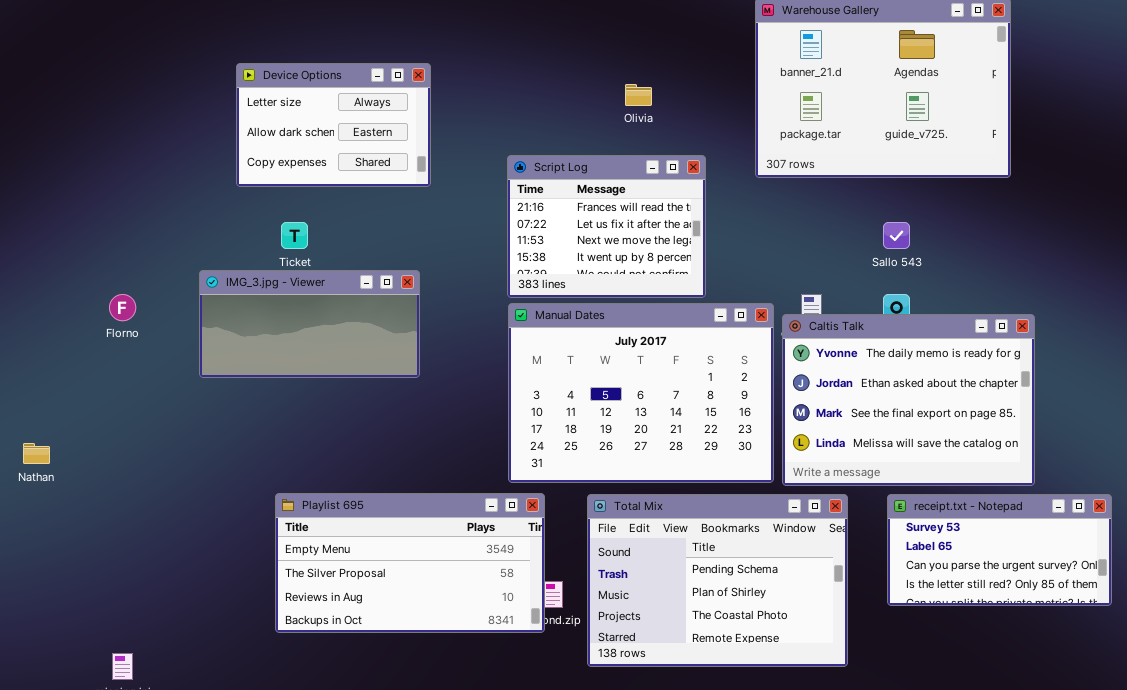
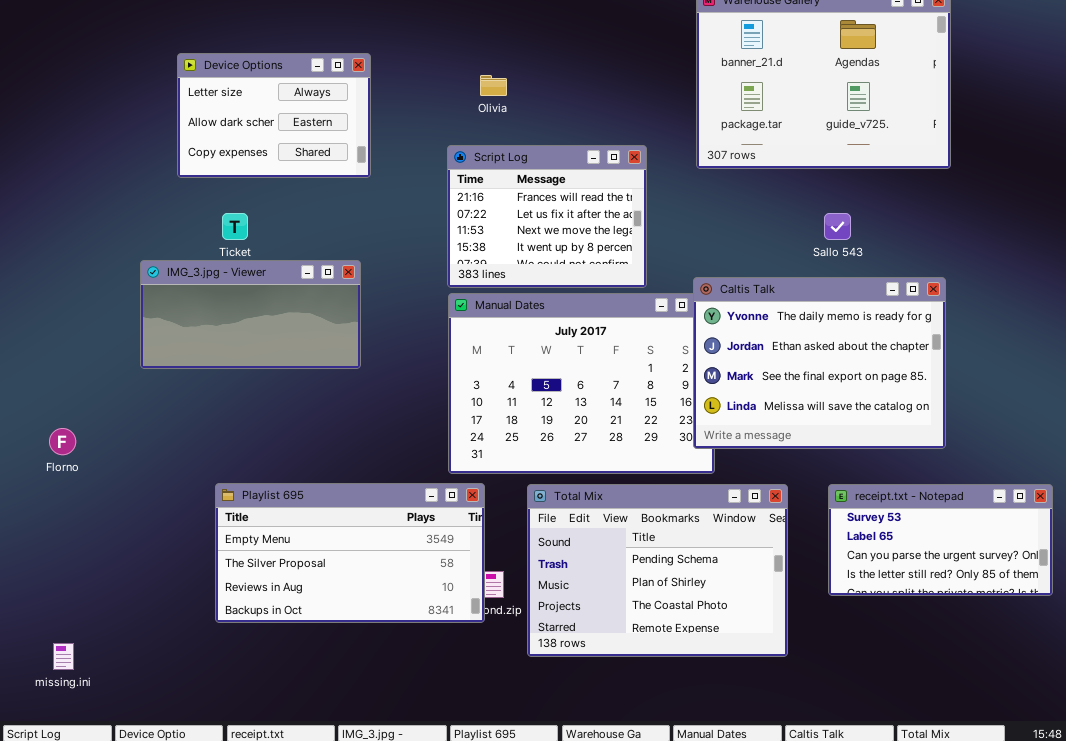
Olivia: [625,84,652,106] -> [480,75,507,96], moved
Florno: [109,294,136,321] -> [49,428,76,455], moved
Caltis Talk: [782,314,1035,486] -> [693,277,946,449], moved

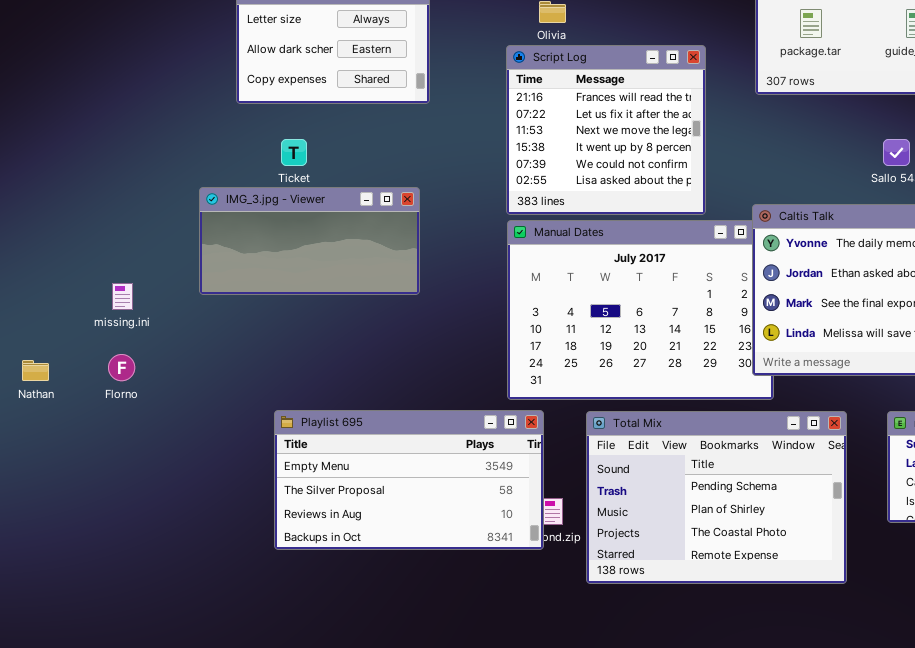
Script Log: [447,145,647,288] -> [506,45,706,215], resized
missing.ini: [53,643,74,670] -> [112,283,133,310], moved

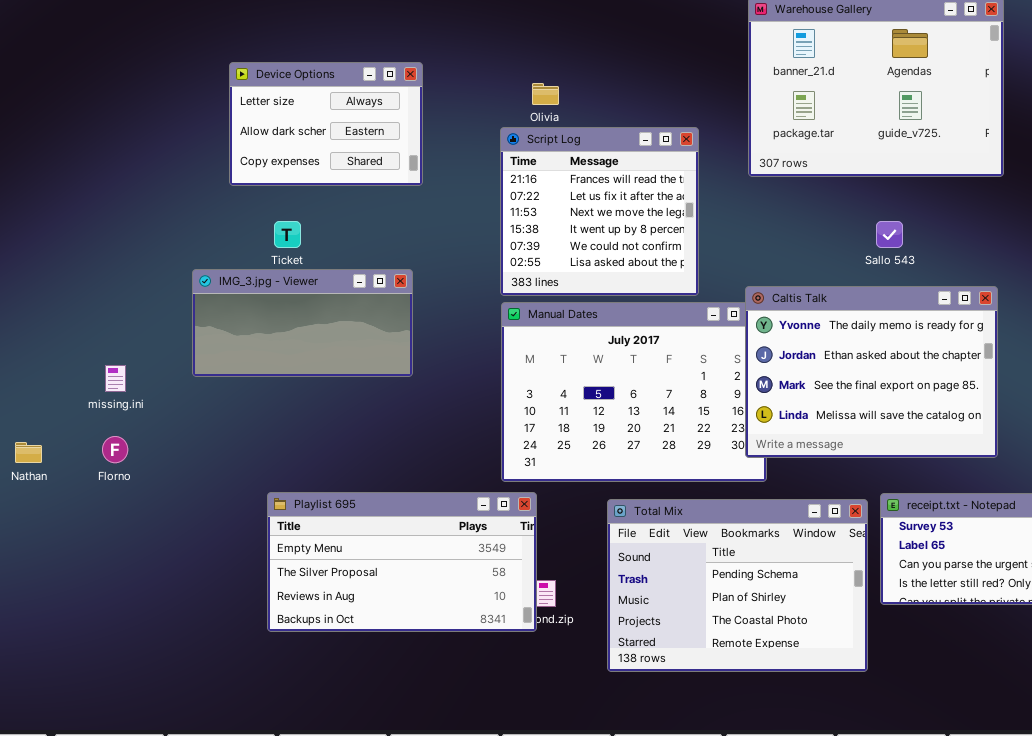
Total Mix: [586,411,847,584] -> [607,499,868,672], moved

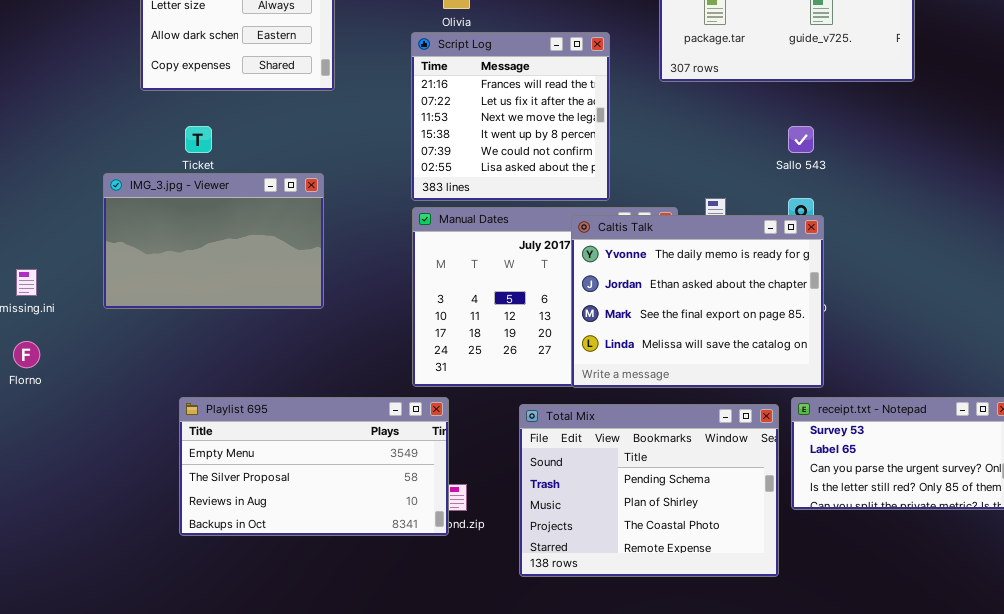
IMG_3.jpg - Viewer: [192,269,413,377] -> [103,173,324,309], resized
Caltis Talk: [745,286,998,458] -> [571,215,824,388], moved

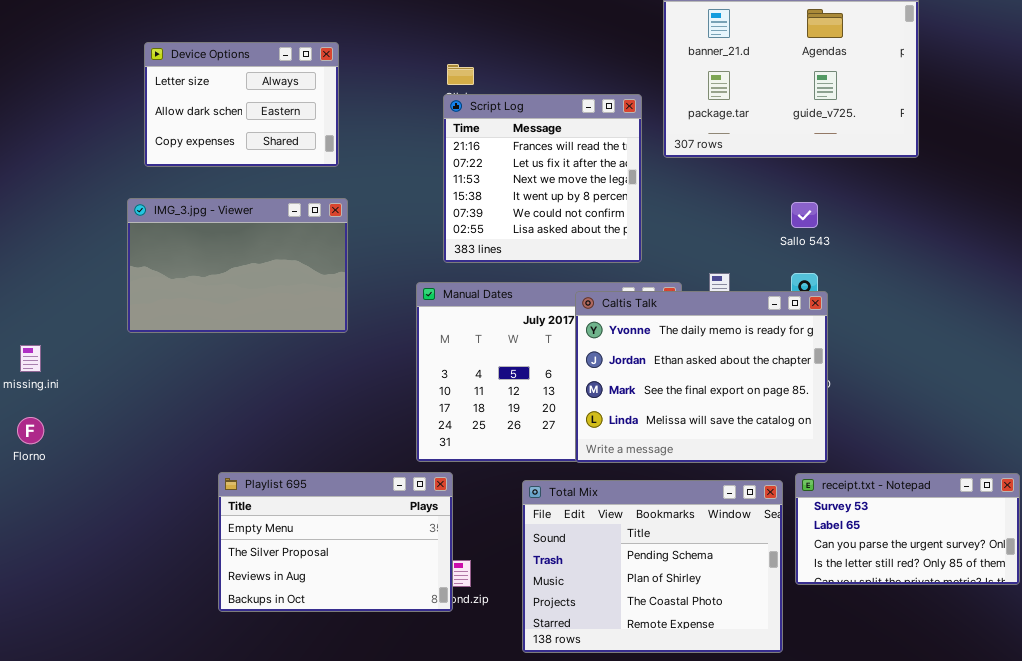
Script Log: [411,32,610,201] -> [443,94,642,263], moved
IMG_3.jpg - Viewer: [103,173,324,309] -> [127,198,348,333], moved
Playlist 695: [179,397,449,536] -> [218,472,453,612], resized

